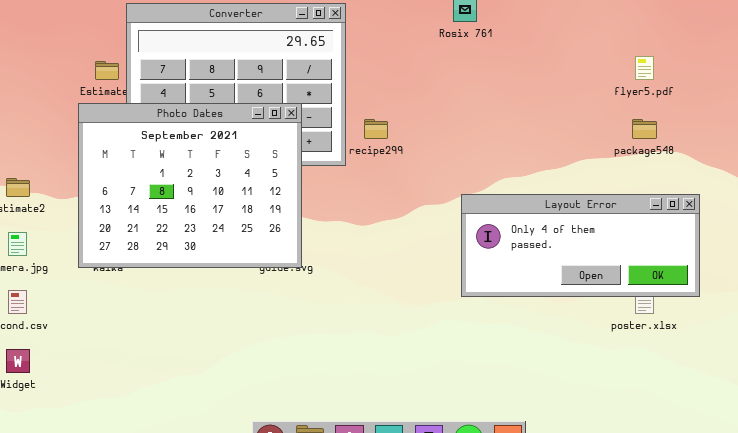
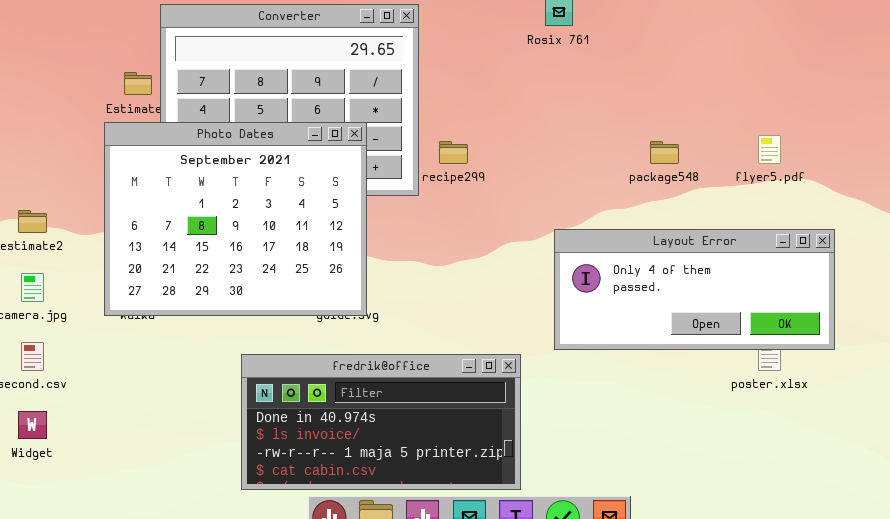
flyer5.pdf: [635,56,654,80] -> [758,135,781,164], moved
package548: [632,119,657,139] -> [650,141,679,164], moved
fredrik@office: none -> [241,354,521,490], opened

